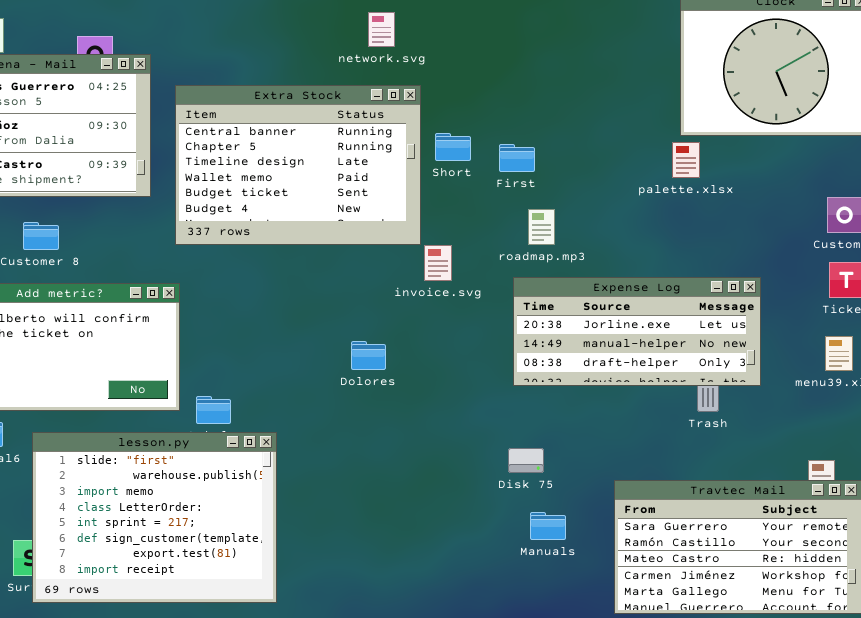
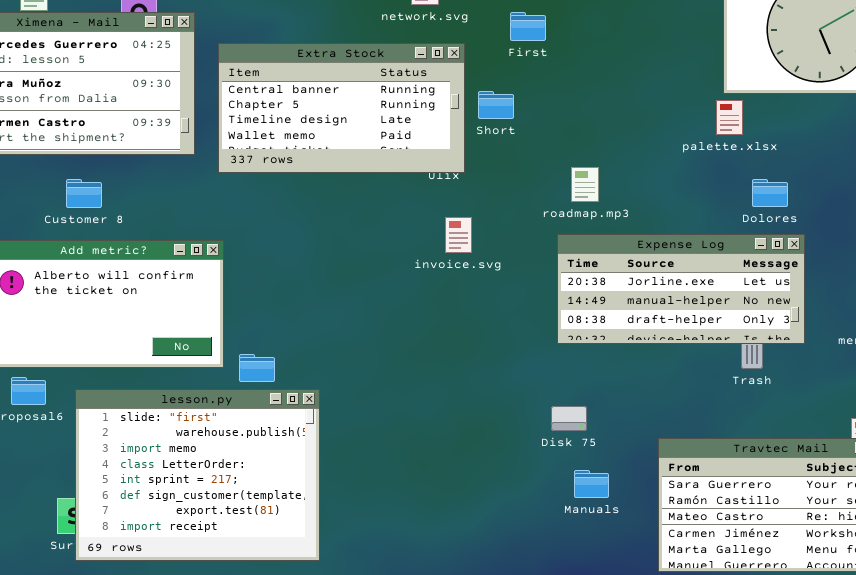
Extra Stock: [175,85,421,245] -> [218,43,465,173], resized
First: [499,144,535,172] -> [510,12,546,41], moved
invoice.svg: [424,245,452,281] -> [445,217,472,253], moved
Dolores: [351,341,386,370] -> [752,179,788,207], moved

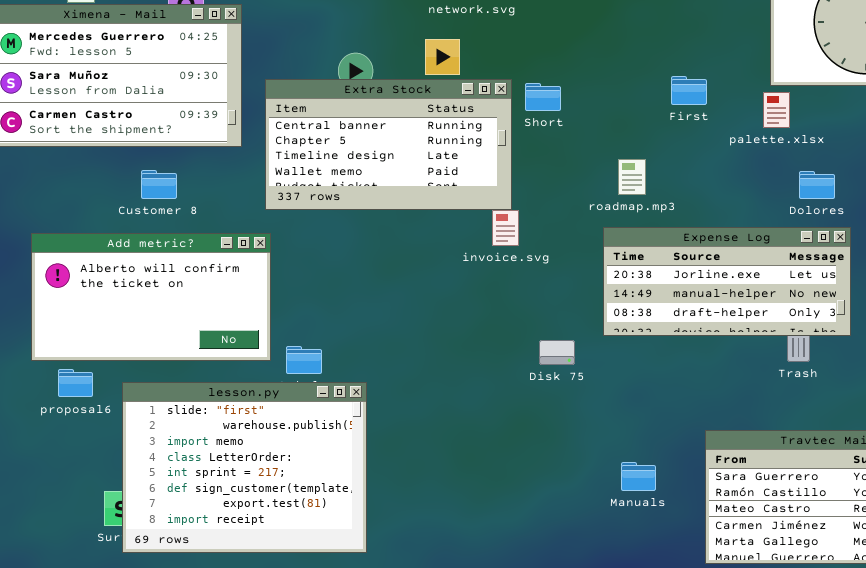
First: [510,12,546,41] -> [671,76,707,105], moved
Extra Stock: [218,43,465,173] -> [265,79,512,210], moved
Customer 8: [66,179,102,208] -> [141,170,177,199], moved
Disk 75: [551,406,587,431] -> [539,340,575,365], moved

